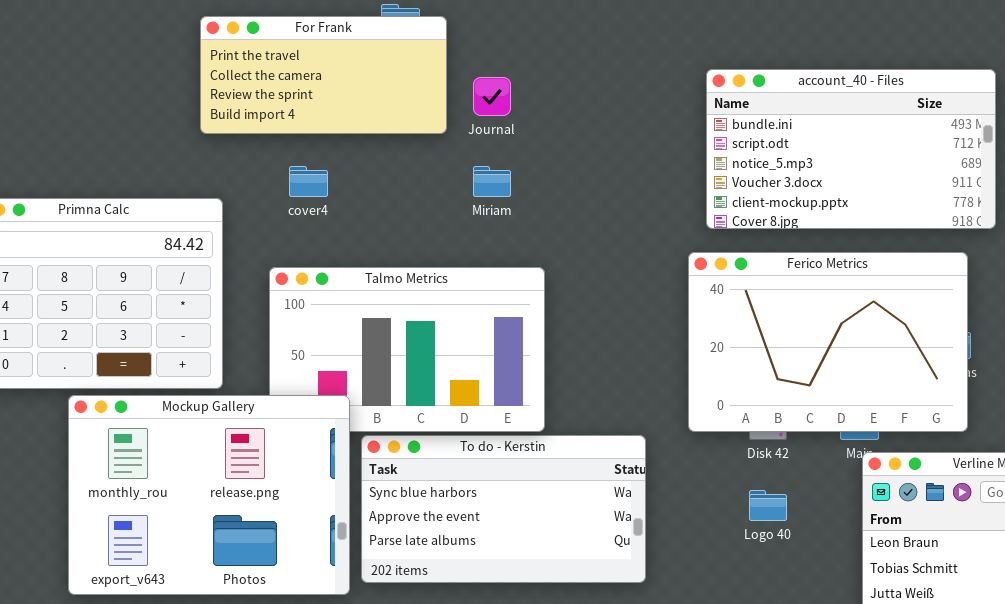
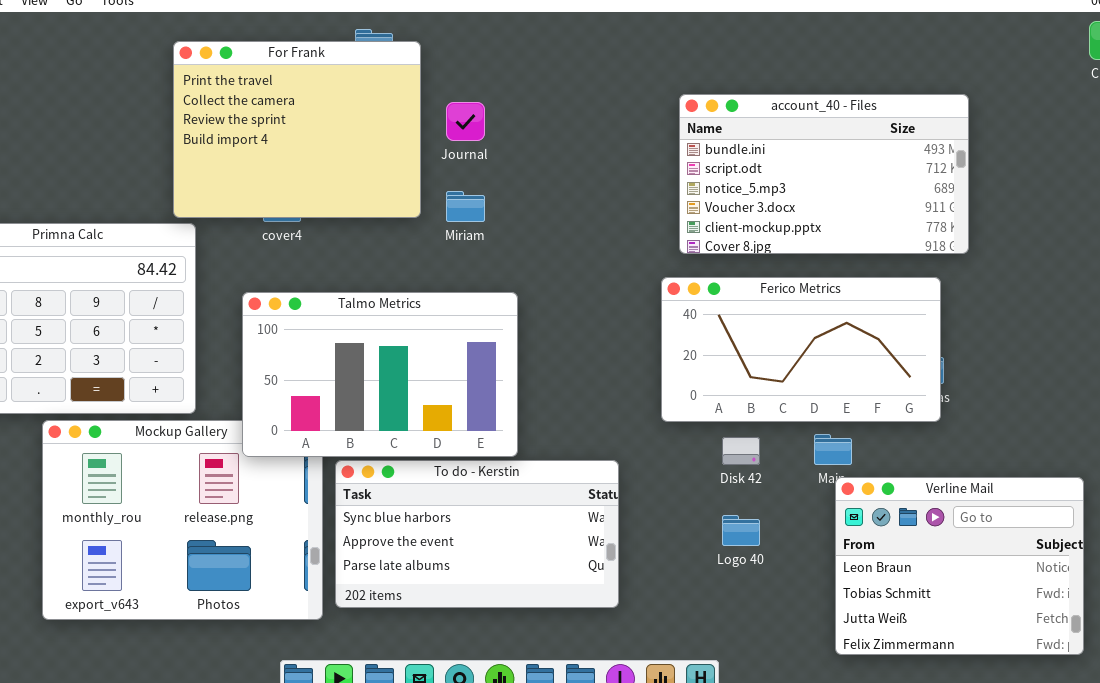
For Frank: [200,16,447,134] -> [173,41,421,218], resized
Ferico Metrics: [688,252,968,432] -> [661,277,941,422], resized
Talmo Metrics: [269,267,545,432] -> [242,292,518,457], raised

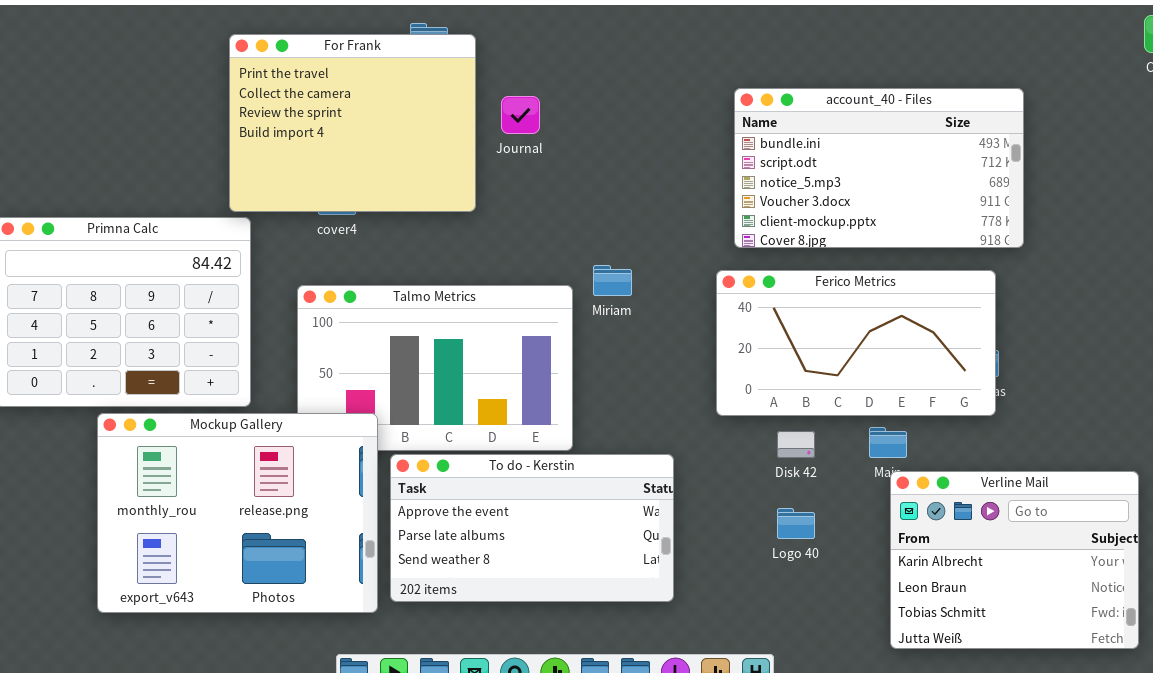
Miriam: [446,191,485,222] -> [593,265,632,296], moved
Mockup Gallery: [42,420,323,620] -> [97,413,378,613], raised
To do - Kerstin: [335,460,619,608] -> [390,454,674,602], scrolled down 1 row
Verline Mail: [835,477,1084,655] -> [890,471,1139,649], scrolled up 1 row

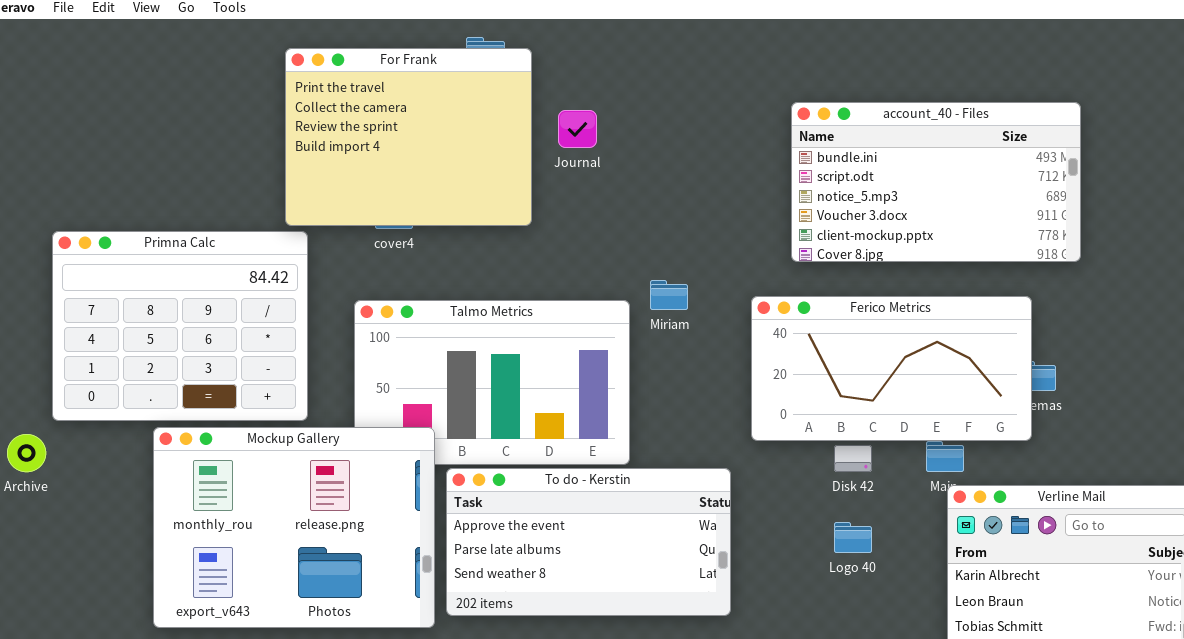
Ferico Metrics: [716,270,996,416] -> [751,296,1032,441], moved

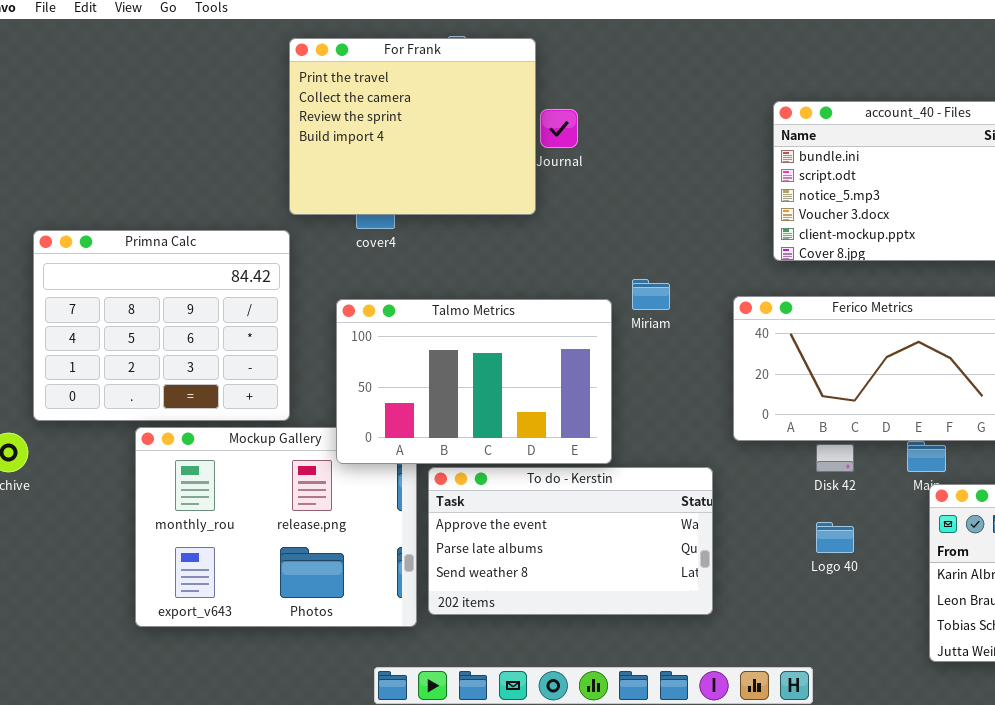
For Frank: [285,48,532,226] -> [289,38,536,215], moved
Talmo Metrics: [354,300,630,465] -> [336,299,612,464], raised

